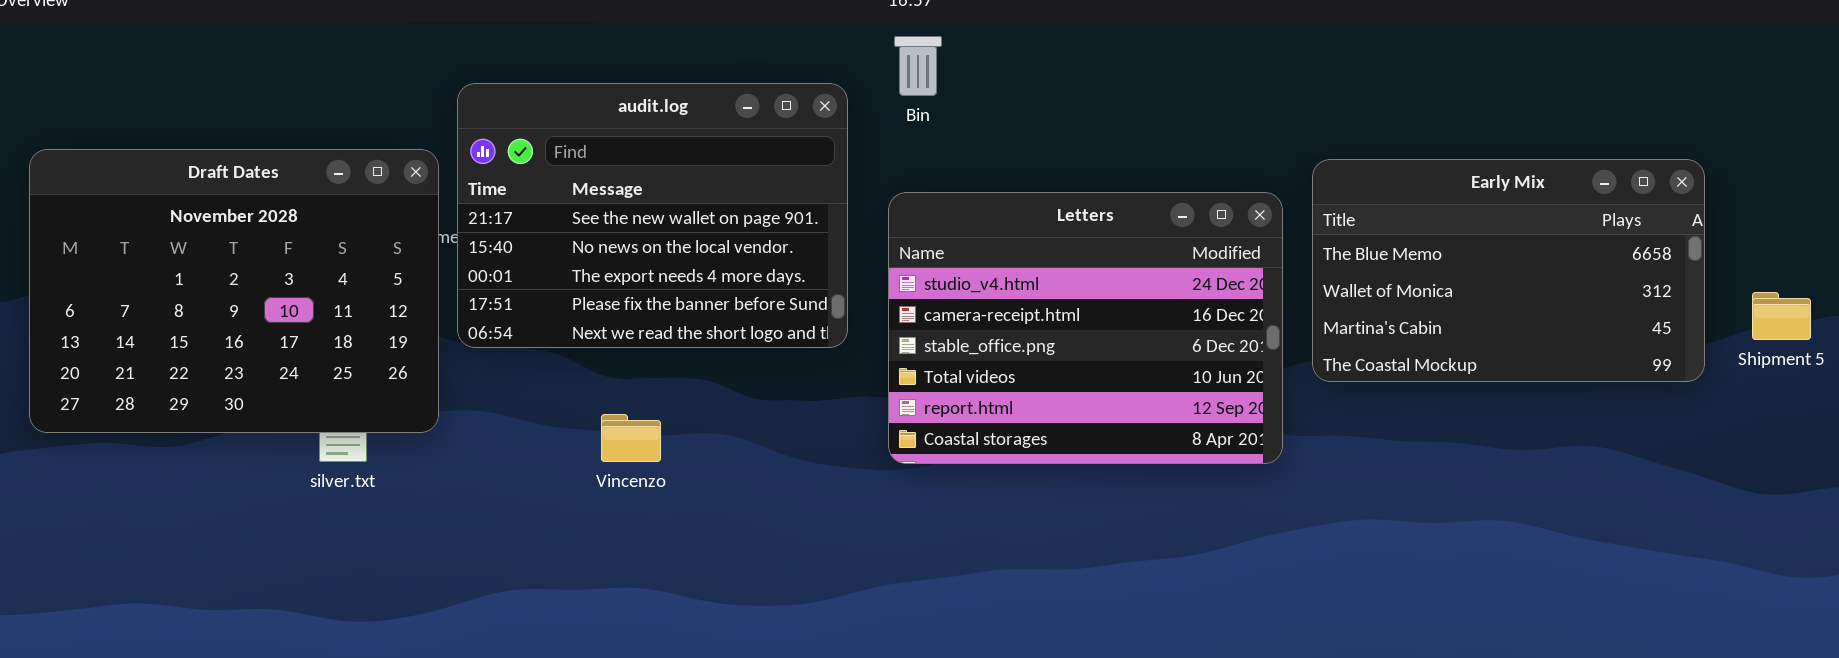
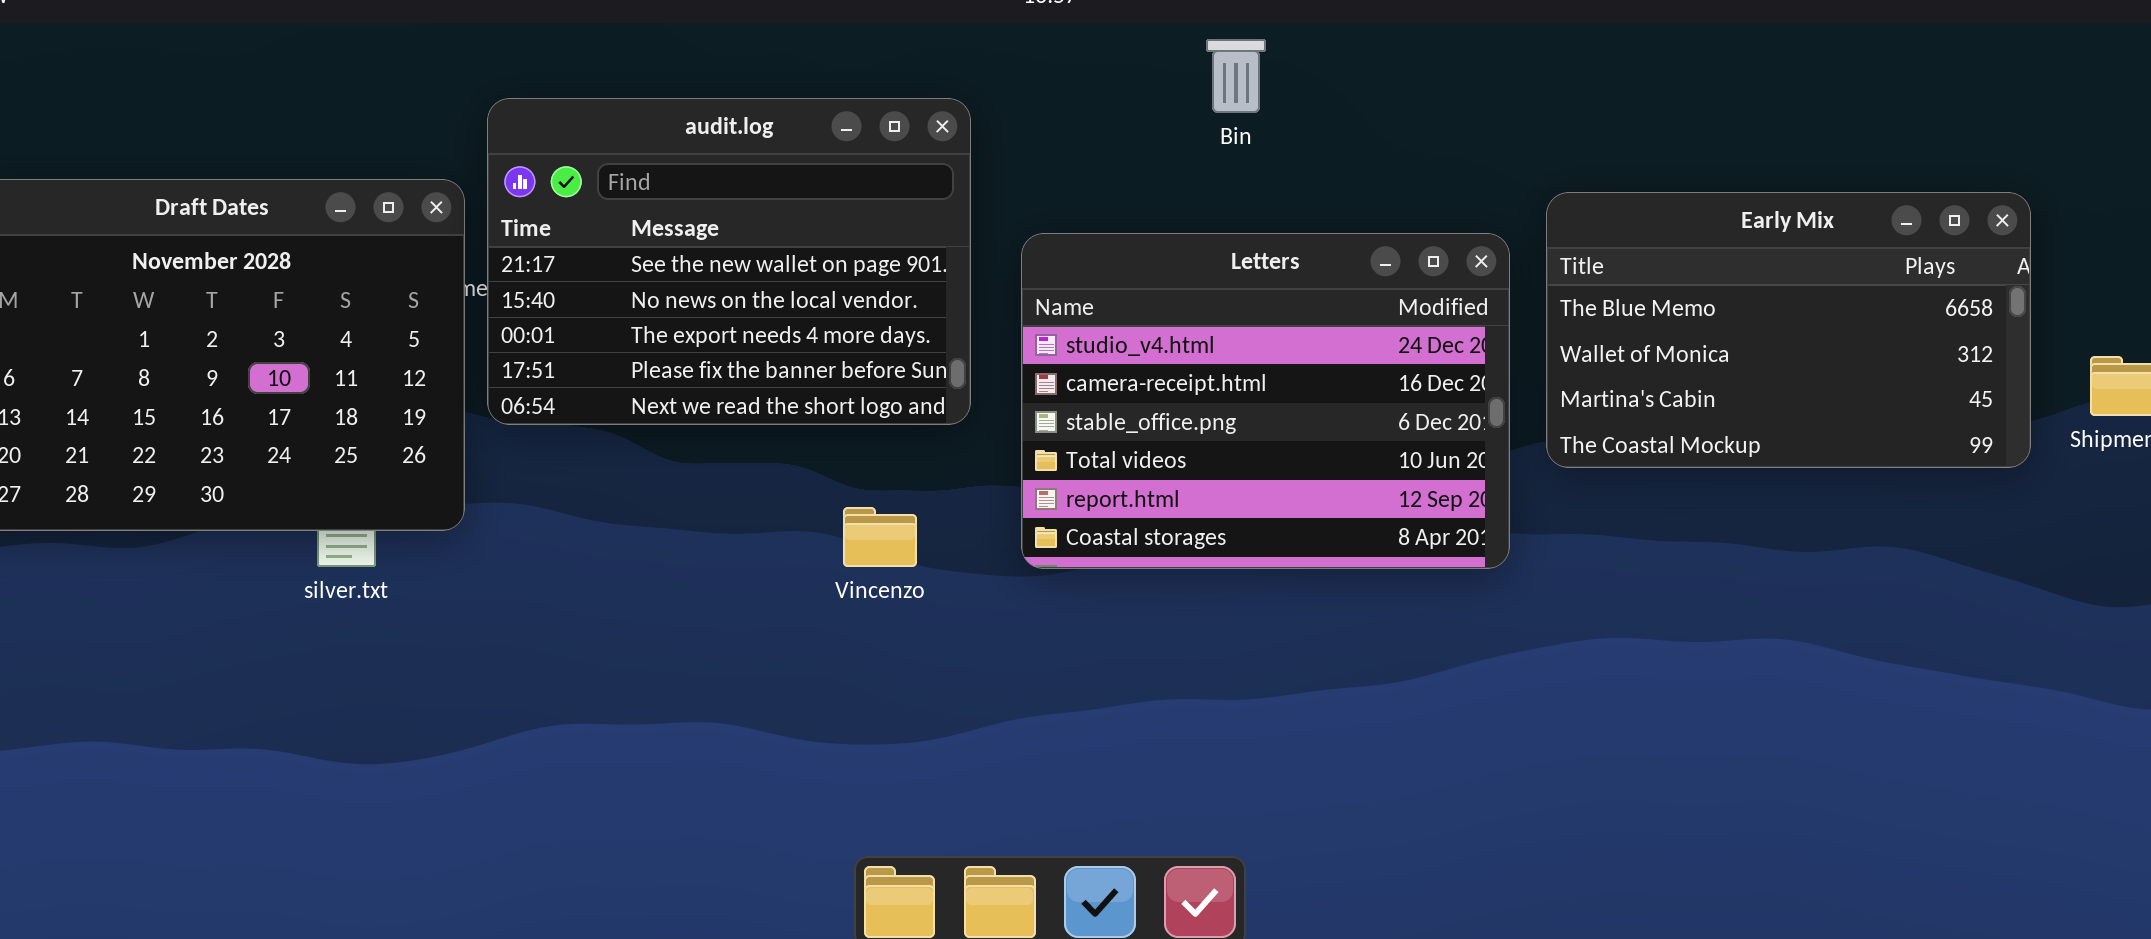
Bin: [894,36,942,96] -> [1206,39,1266,113], moved
Vincenzo: [601,414,661,462] -> [843,507,917,567], moved

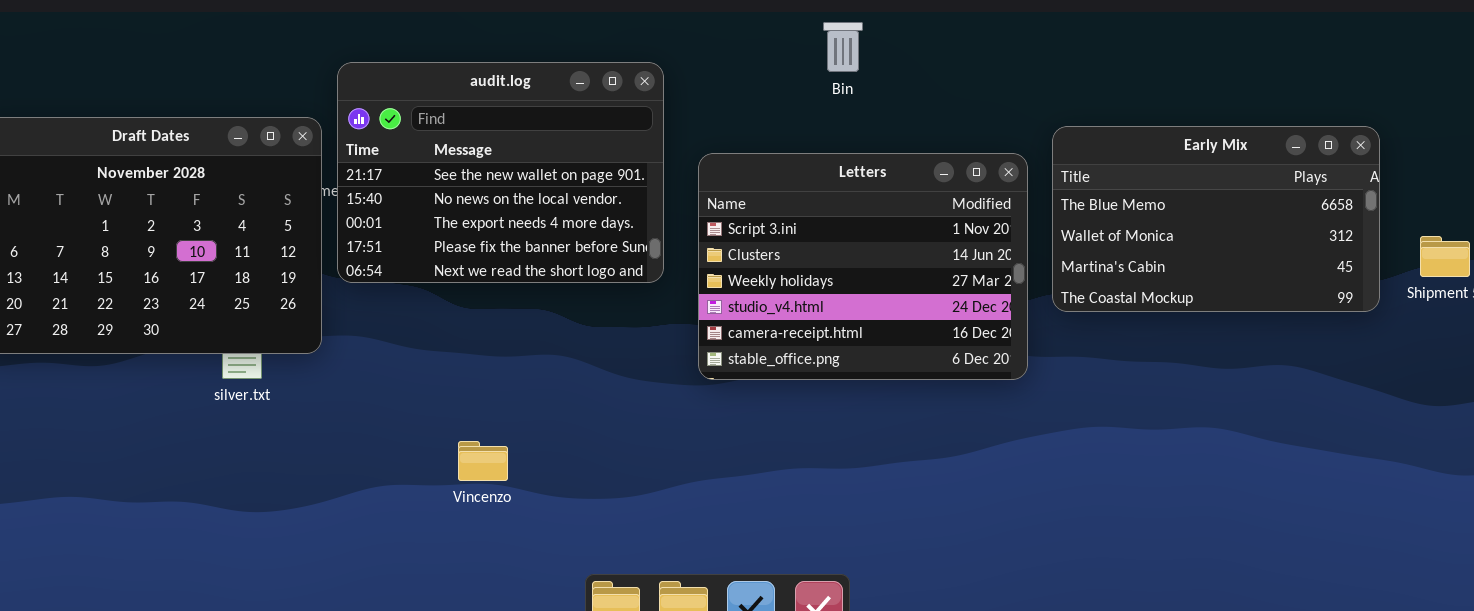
Letters: [1021,233,1510,569] -> [698,153,1028,380], scrolled up 3 rows
Vincenzo: [843,507,917,567] -> [458,441,508,481], moved

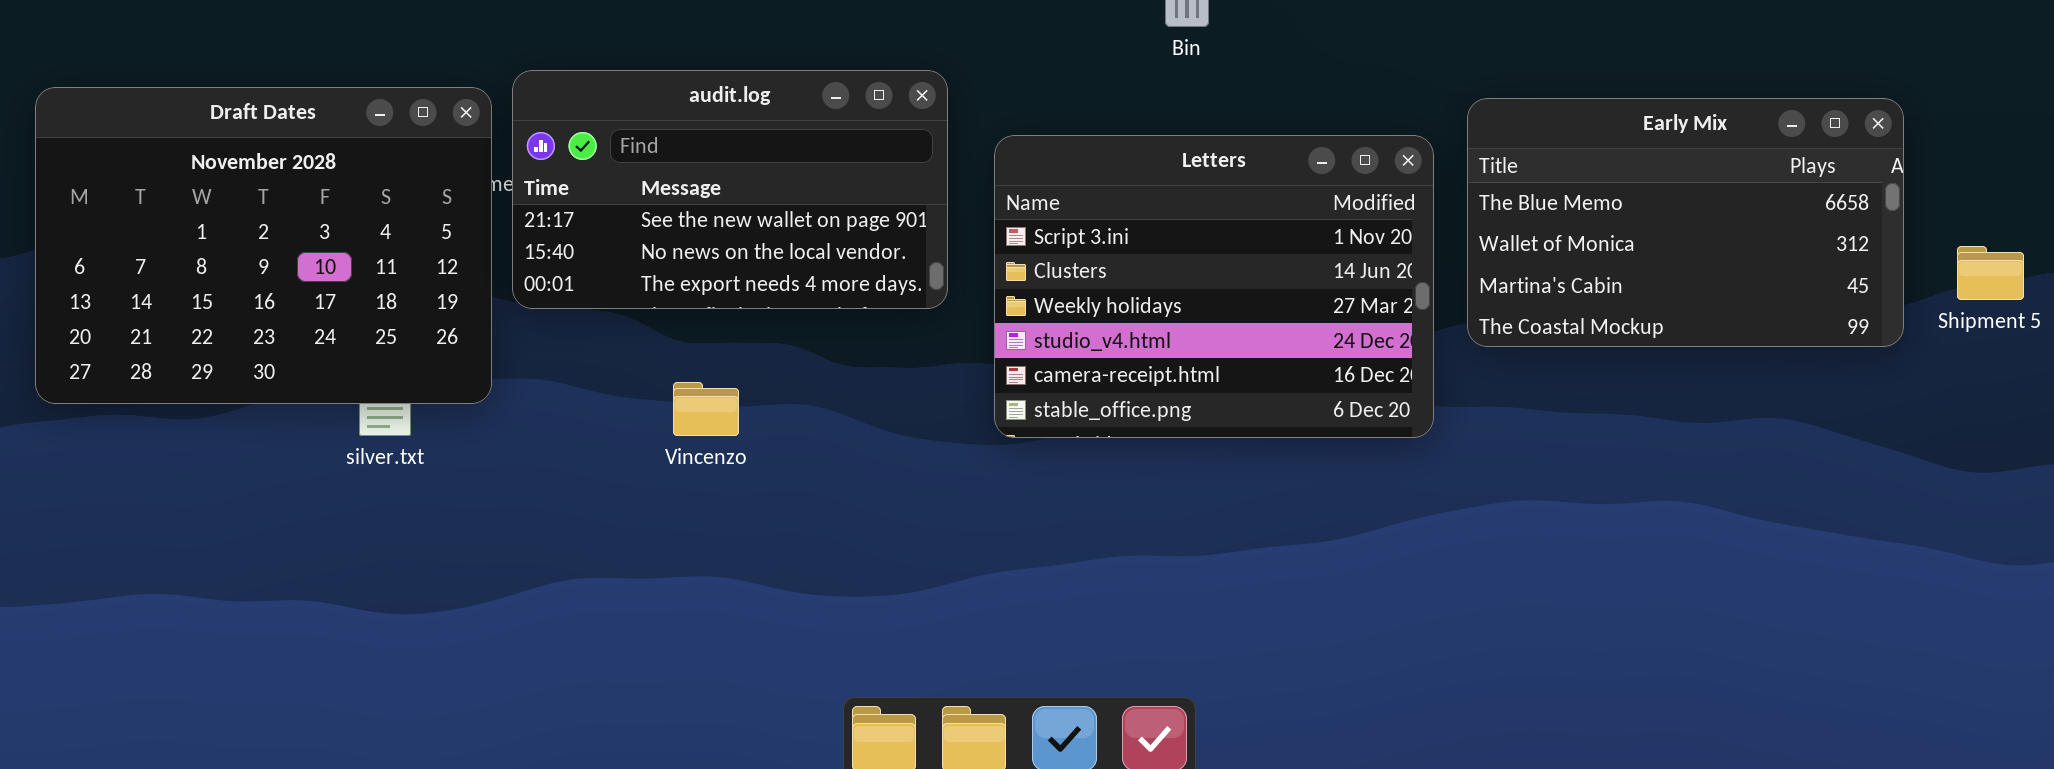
audit.log: [337,62,664,283] -> [512,70,948,309], resized
Vincenzo: [458,441,508,481] -> [673,382,739,436], moved

